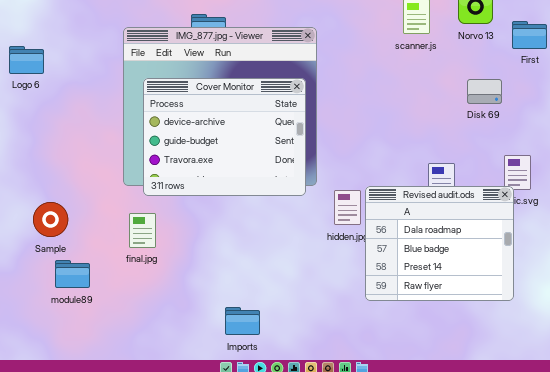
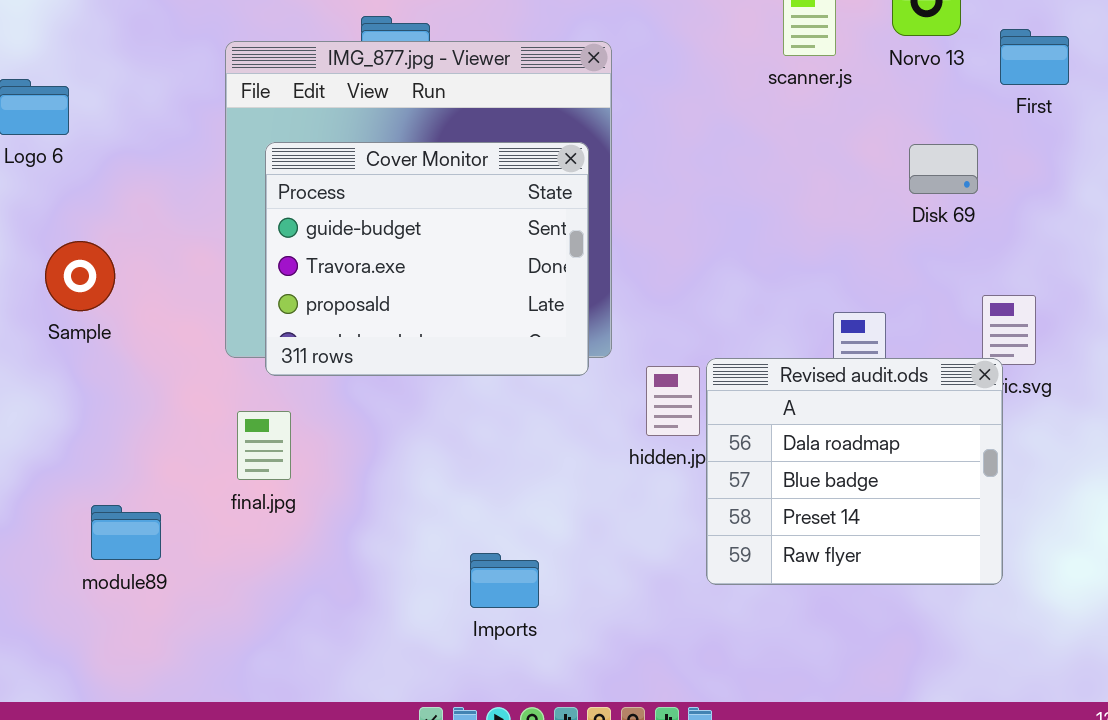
Cover Monitor: [143,78,306,196] -> [265,142,589,376], scrolled down 1 row
Sample: [33,202,68,237] -> [45,241,115,311], moved
Imports: [225,307,260,335] -> [470,553,539,608], moved

